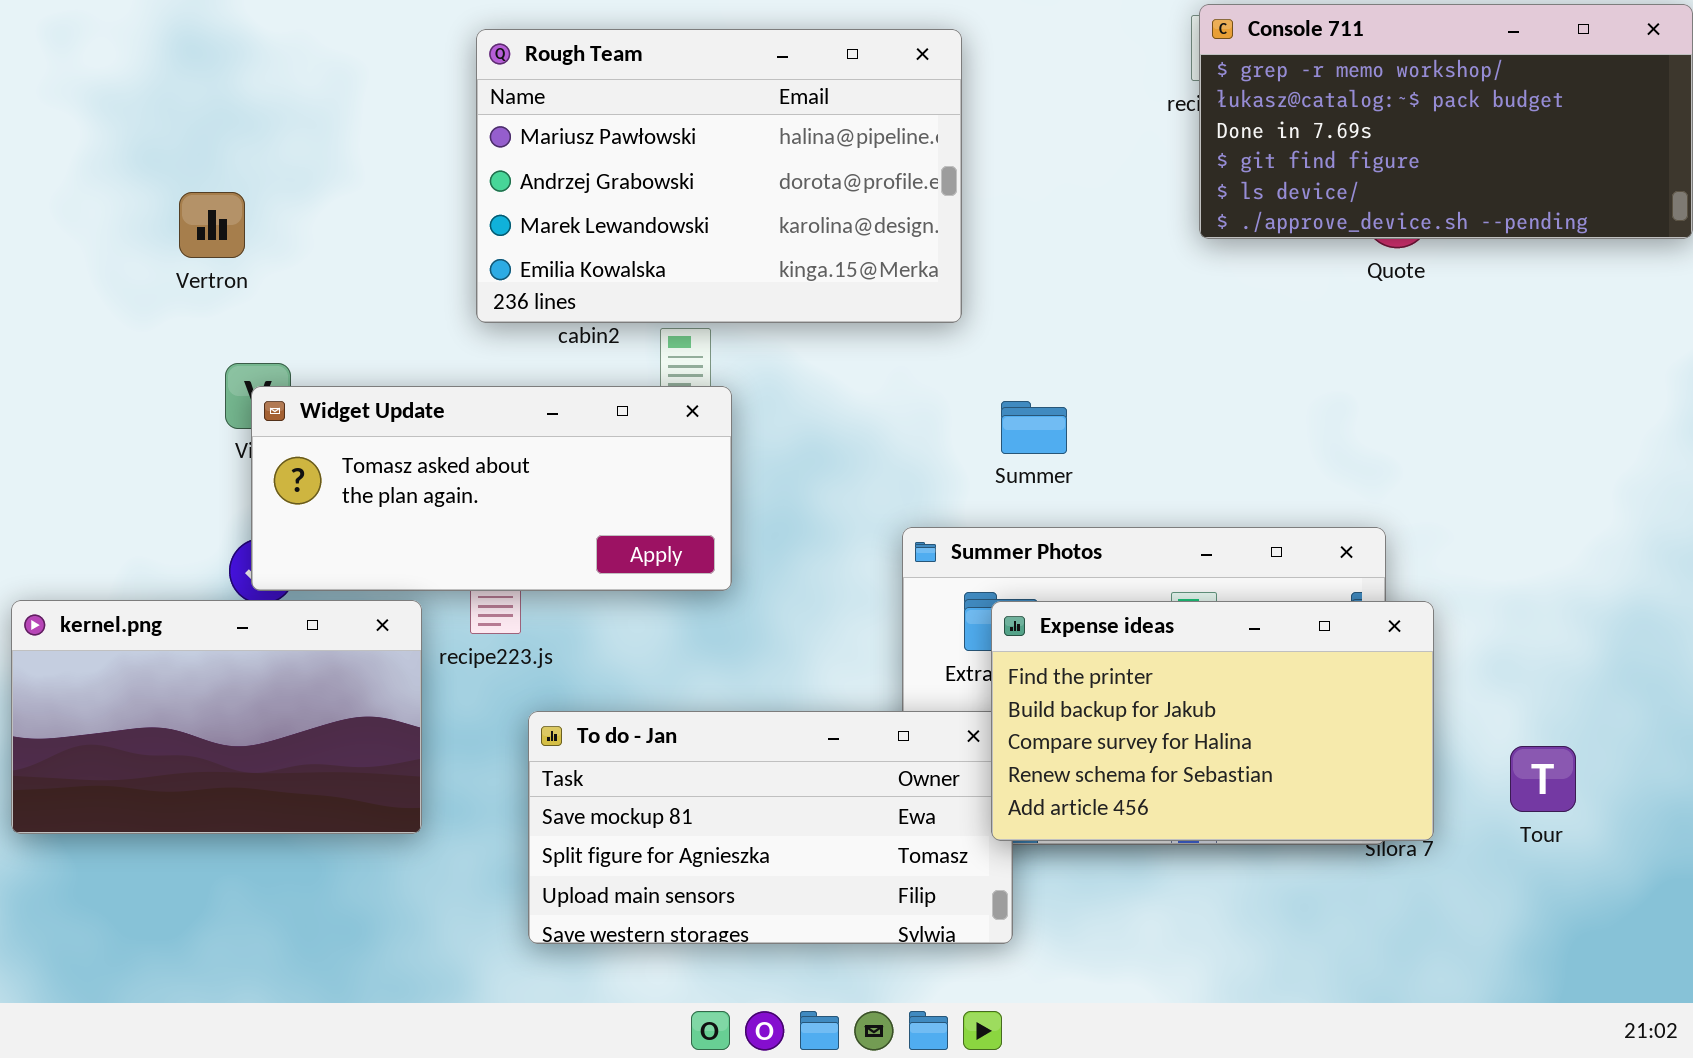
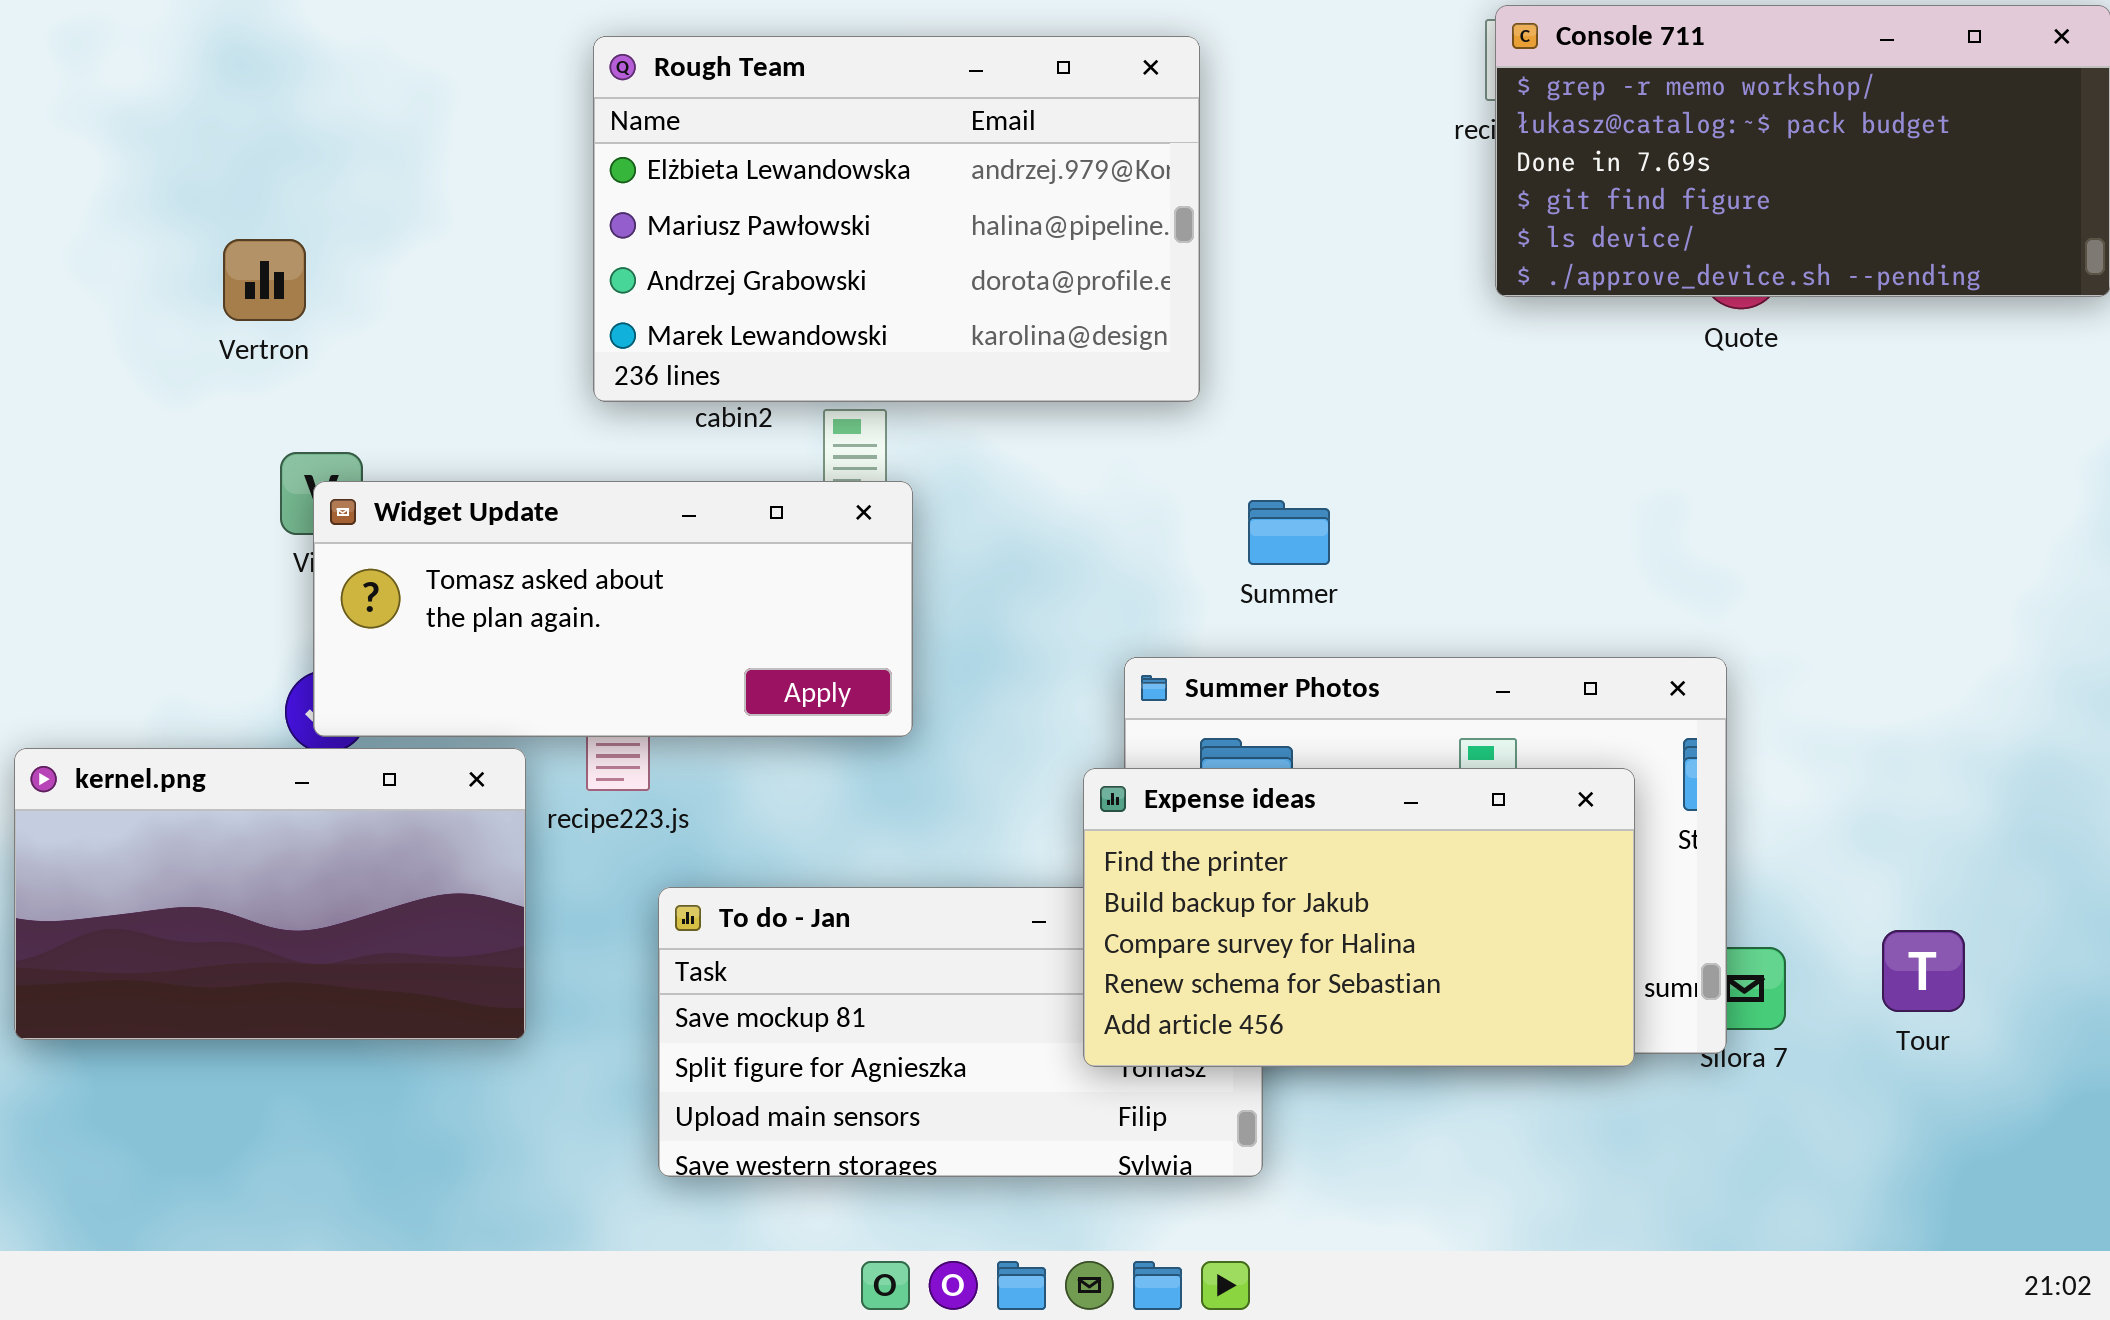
Rough Team: [476,29,962,323] -> [593,36,1200,402], scrolled up 1 row
Expense ideas: [991,601,1434,841] -> [1083,768,1635,1067], moved

